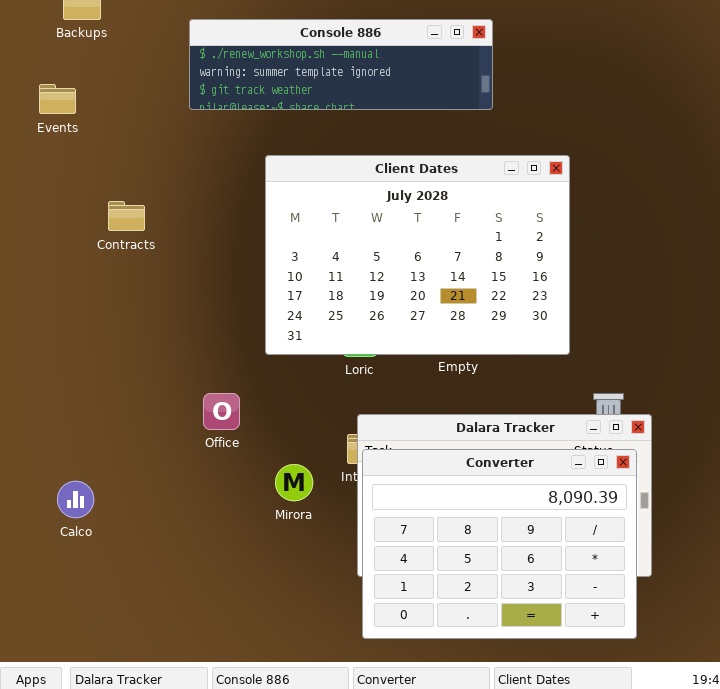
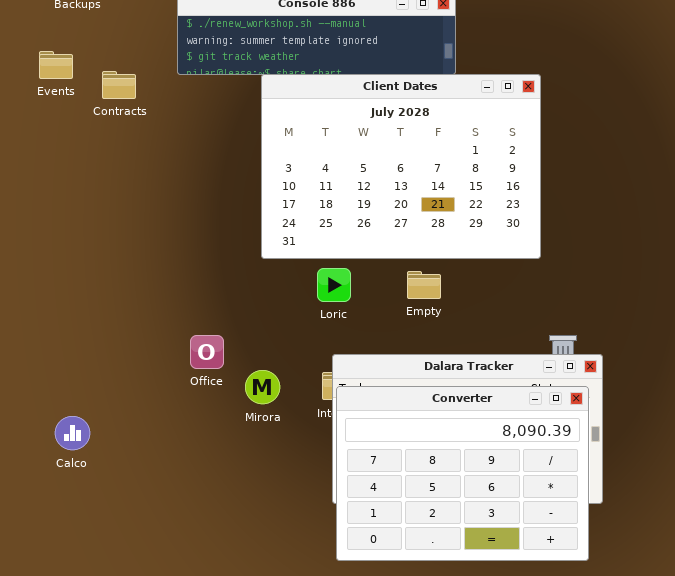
Client Dates: [265,155,570,355] -> [261,74,541,259], moved
Contracts: [108,201,145,231] -> [102,71,136,99], moved
Mirora: [275,464,313,501] -> [245,370,280,404], moved

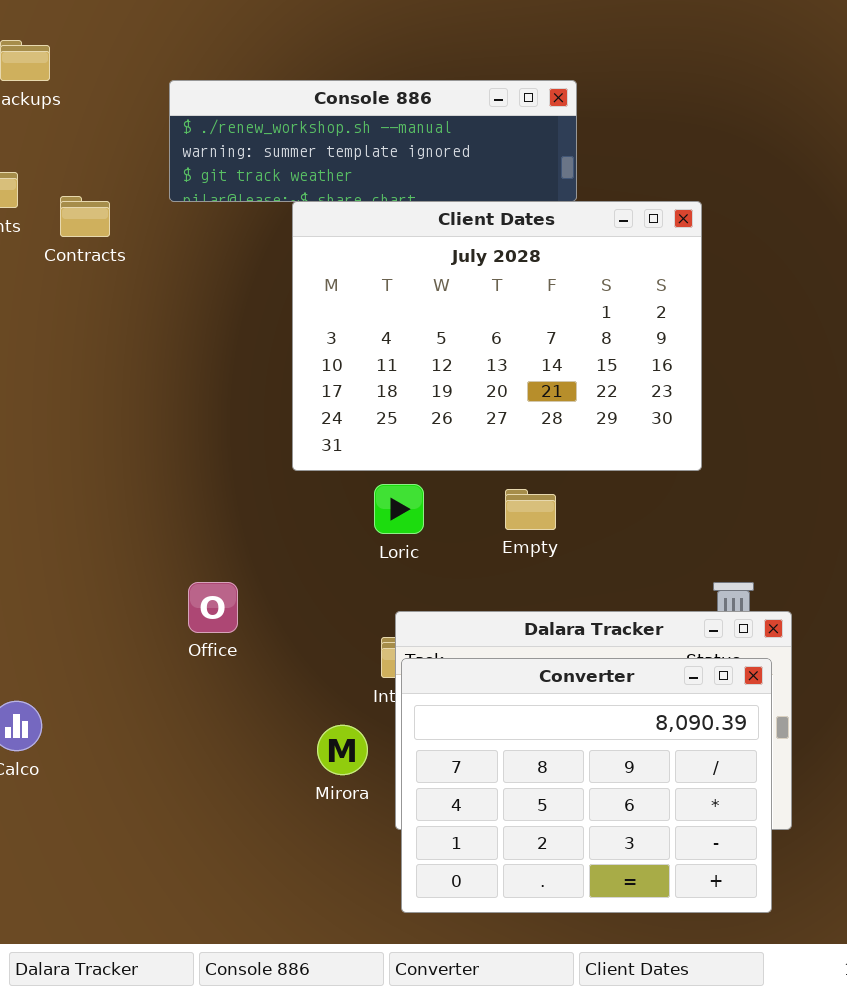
Mirora: [245,370,280,404] -> [317,725,368,775], moved

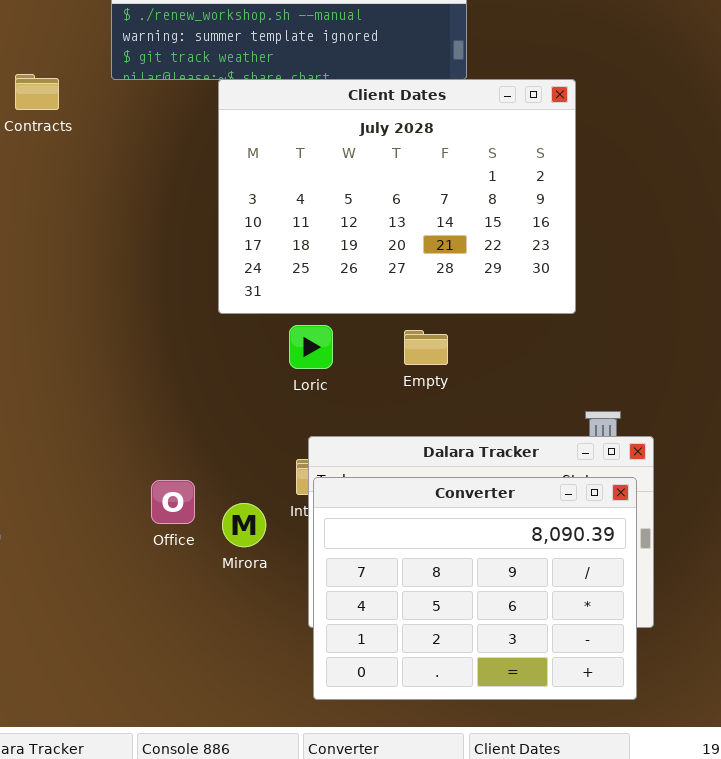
Office: [188,582,238,633] -> [151,480,195,524], moved
Mirora: [317,725,368,775] -> [222,503,266,547], moved

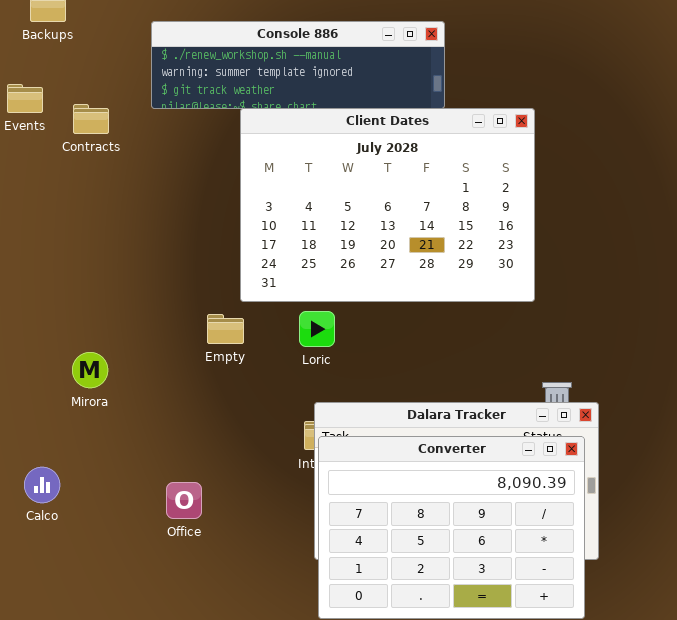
Empty: [404,330,448,365] -> [207,314,244,344], moved
Office: [151,480,195,524] -> [166,482,202,519], moved
Mirora: [222,503,266,547] -> [72,352,108,388], moved

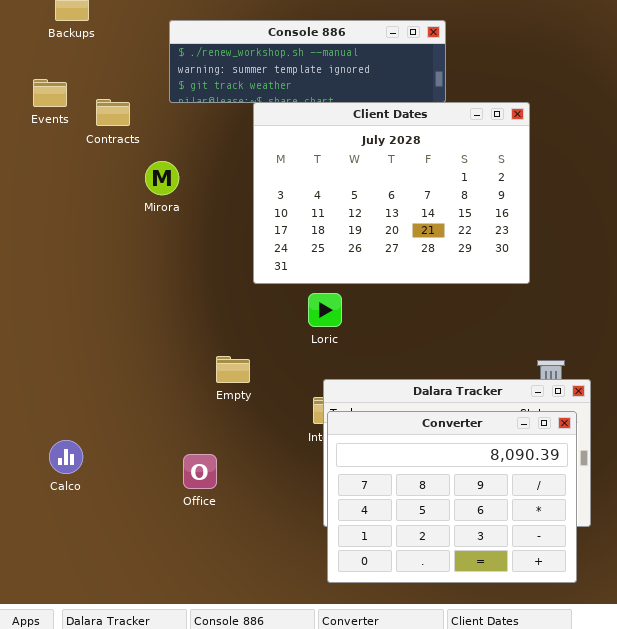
Empty: [207,314,244,344] -> [216,356,250,383], moved
Mirora: [72,352,108,388] -> [145,161,179,195], moved

